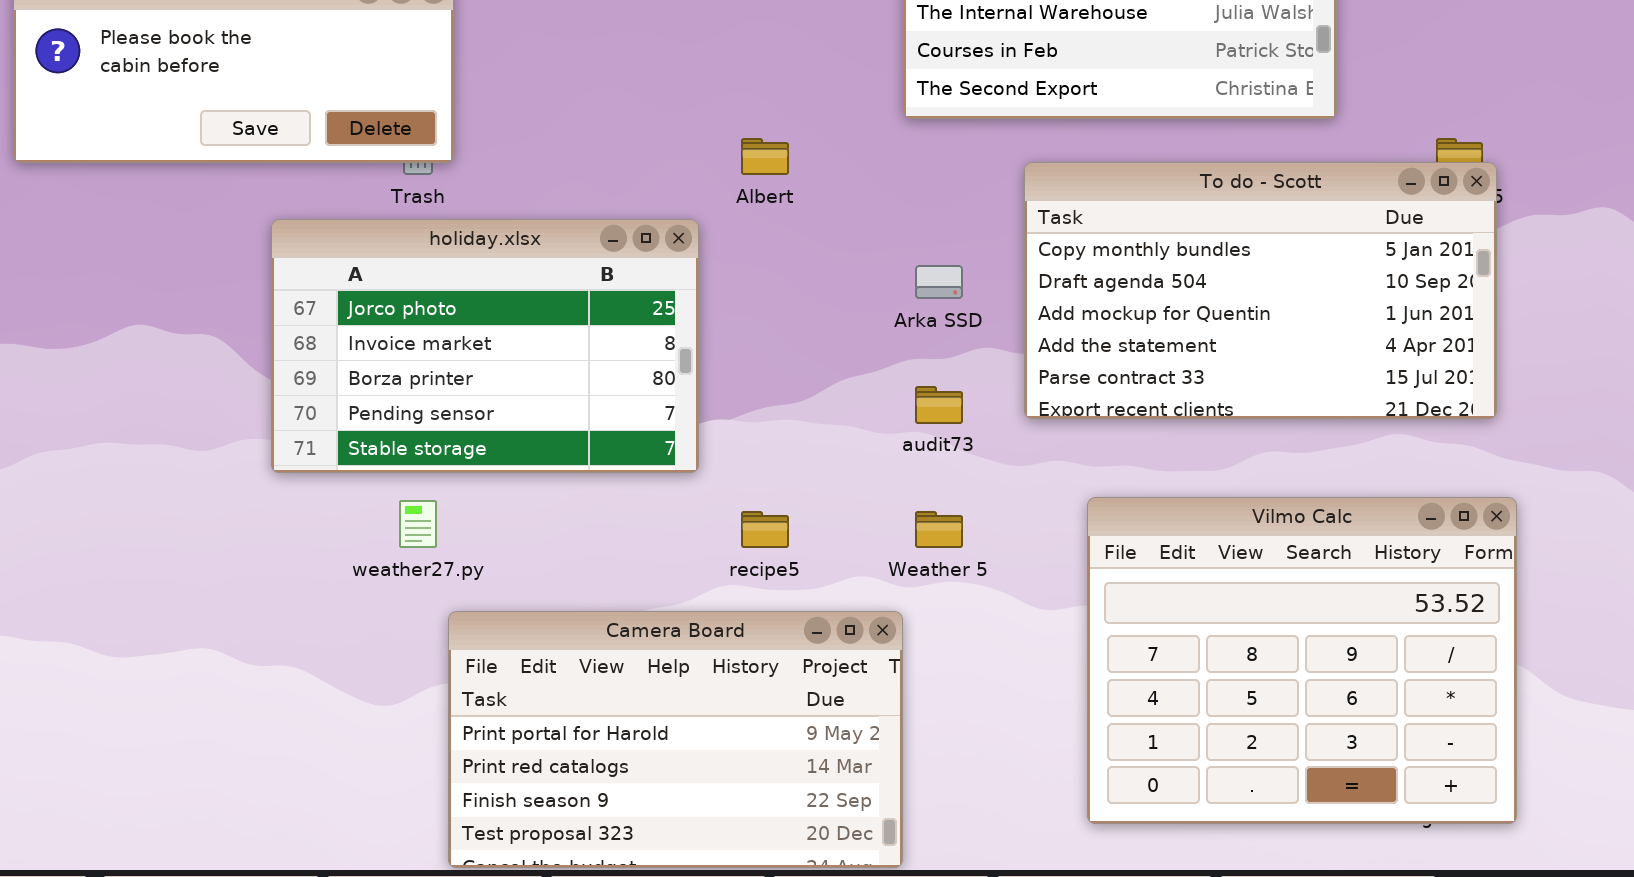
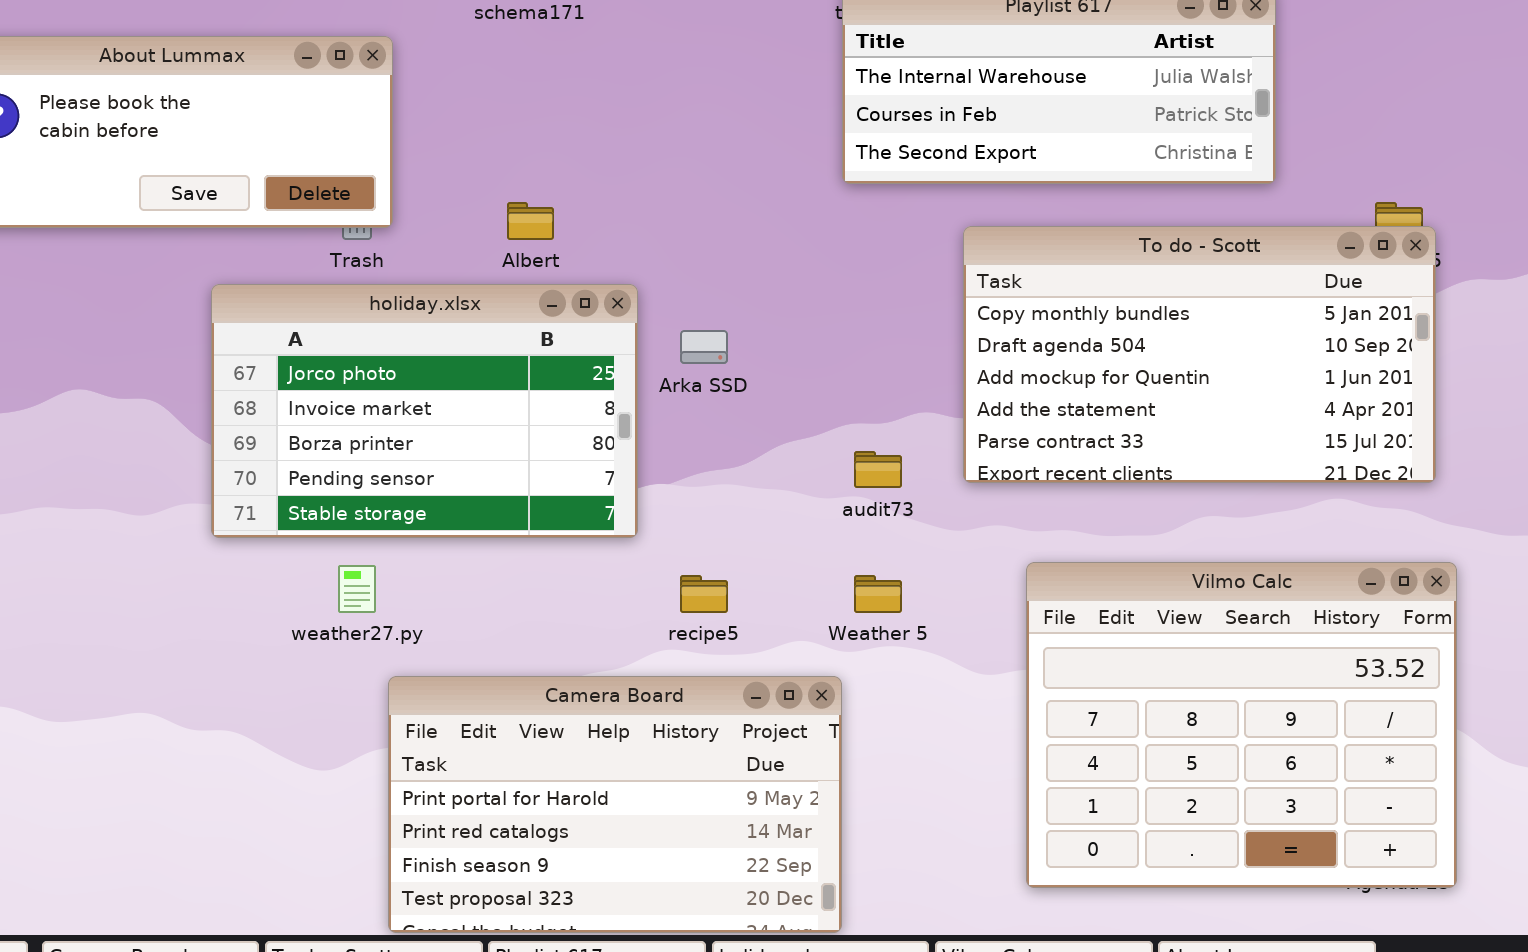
Albert: [741,138,789,175] -> [507,202,554,240], moved
Arka SSD: [915,265,963,299] -> [680,330,728,364], moved

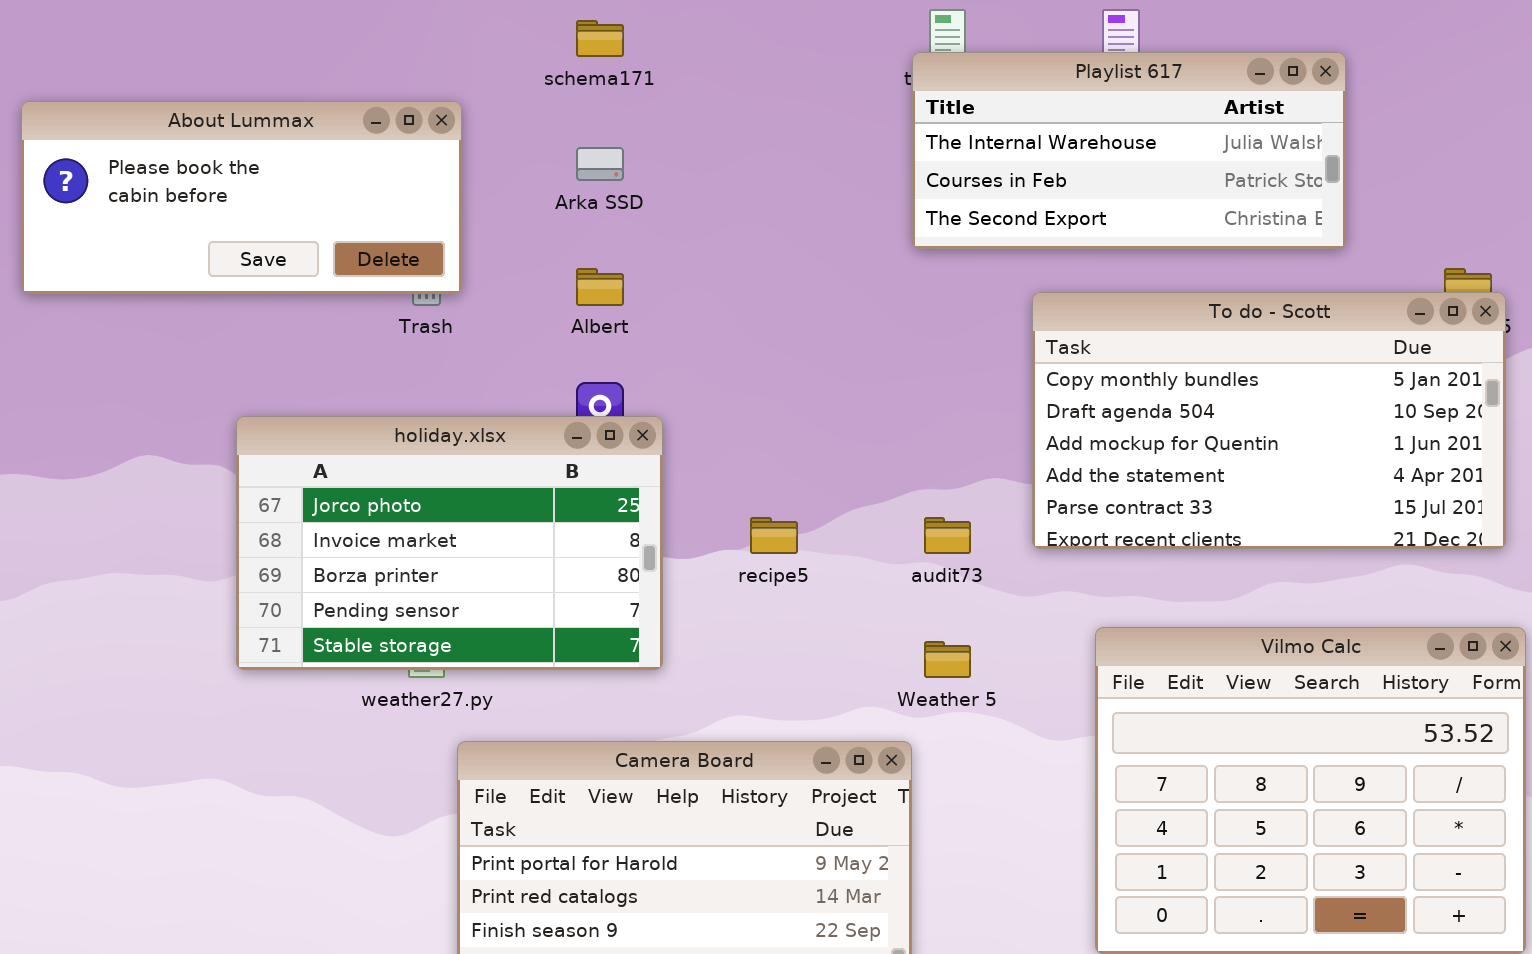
holiday.xlsx: [211,284,638,538] -> [236,416,663,670], moved
Arka SSD: [680,330,728,364] -> [576,147,624,181], moved
recipe5: [680,575,728,613] -> [750,517,798,554], moved

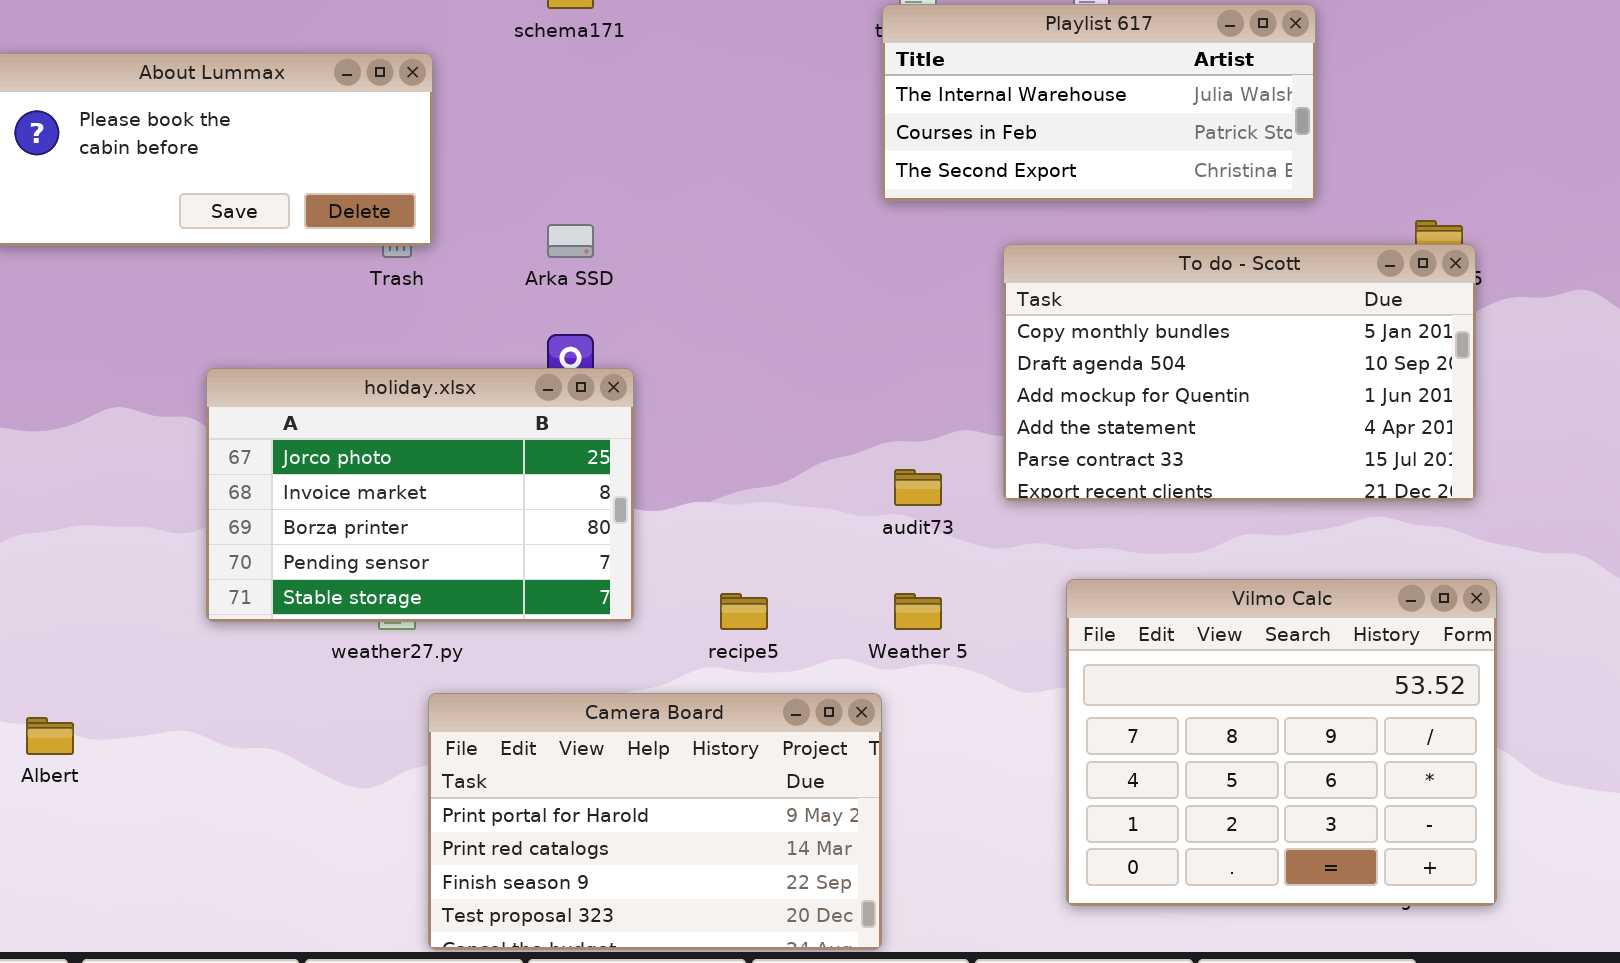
Arka SSD: [576,147,624,181] -> [547,224,594,258], moved
Albert: [576,268,624,306] -> [26,717,74,755], moved
recipe5: [750,517,798,554] -> [720,593,768,630], moved

